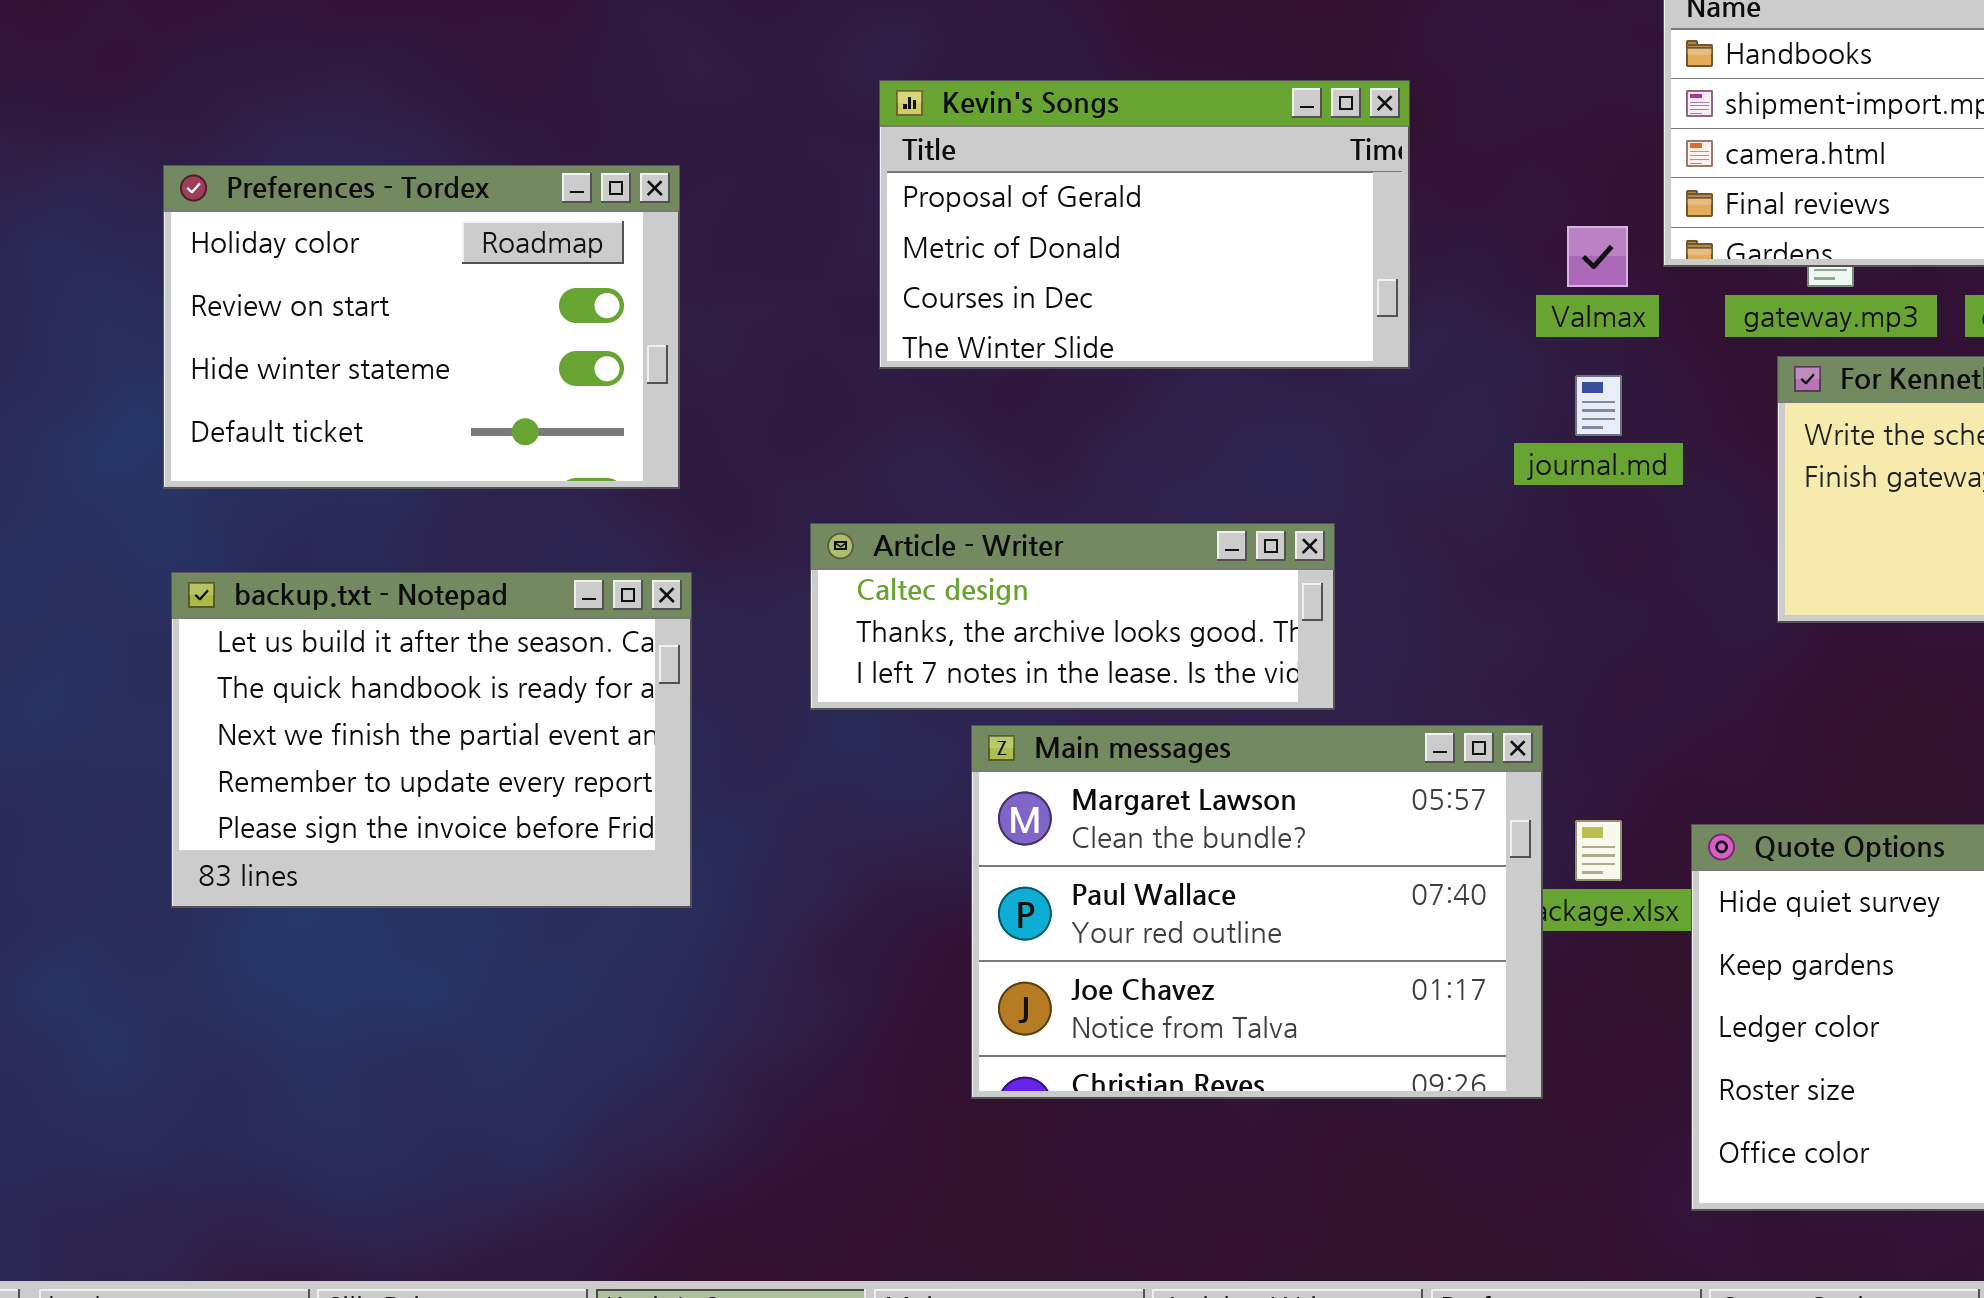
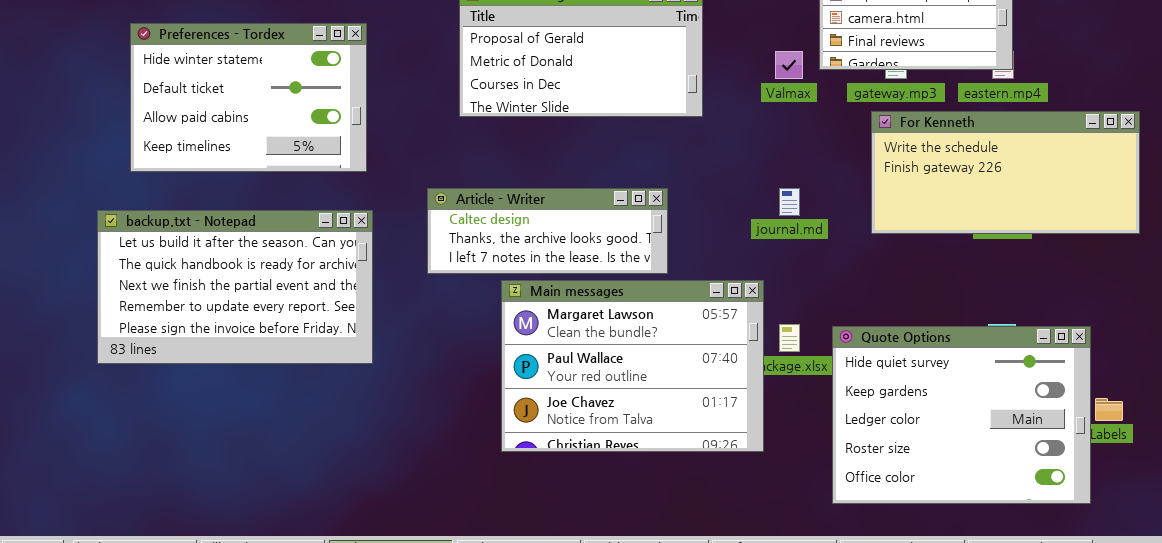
Preferences - Tordex: [163,165,680,489] -> [130,23,367,172], scrolled down 2 rows
journal.md: [1575,375,1622,436] -> [779,188,800,216], moved
backup.txt - Notepad: [171,572,692,908] -> [97,210,373,364], resized

